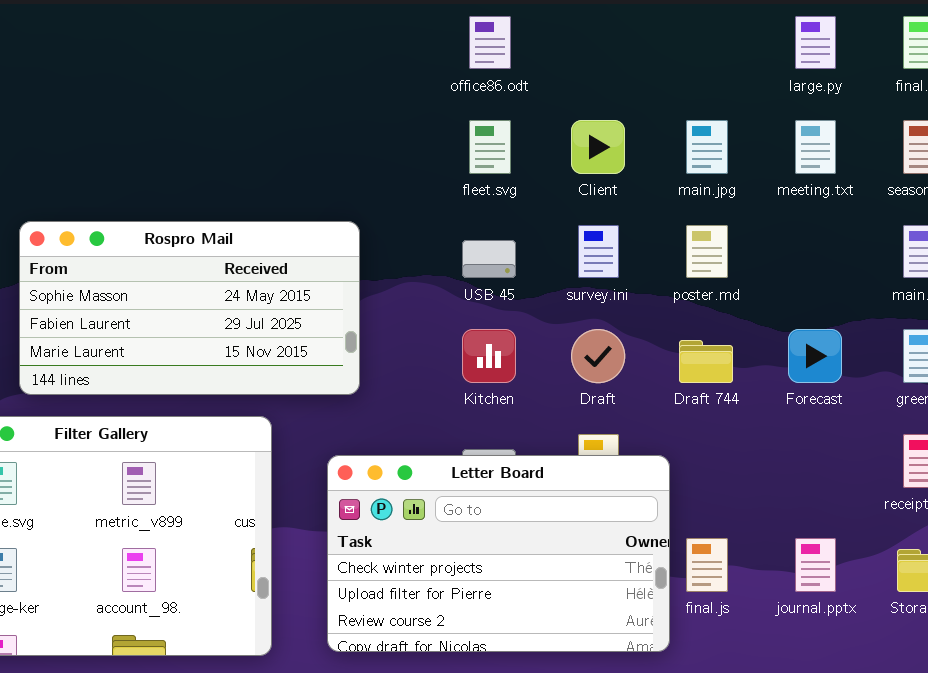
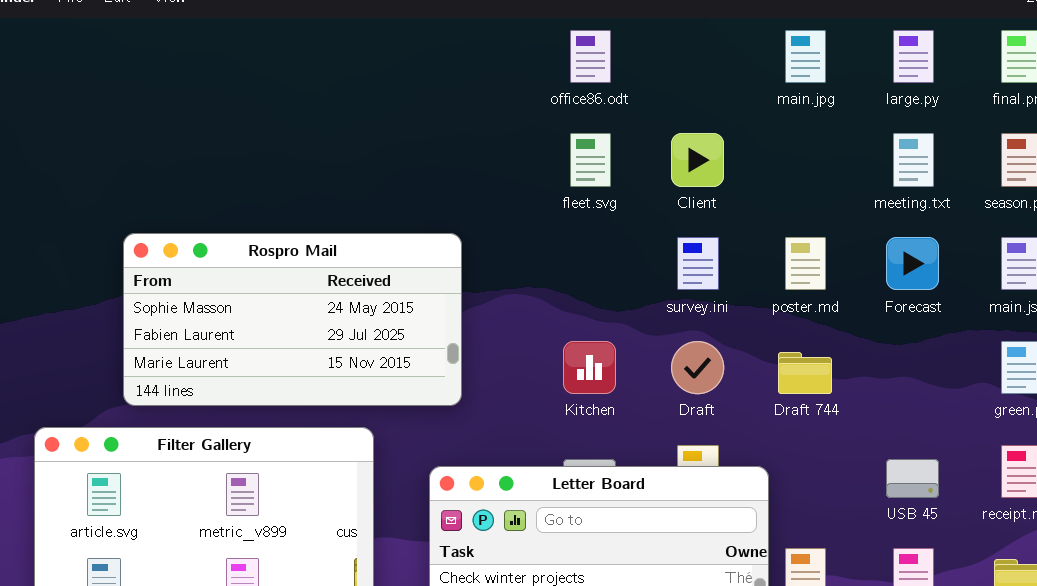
main.jpg: [686,120,728,174] -> [785,30,826,83], moved
USB 45: [462,240,516,278] -> [886,459,939,498], moved
Forecast: [788,329,842,383] -> [886,237,939,290], moved

